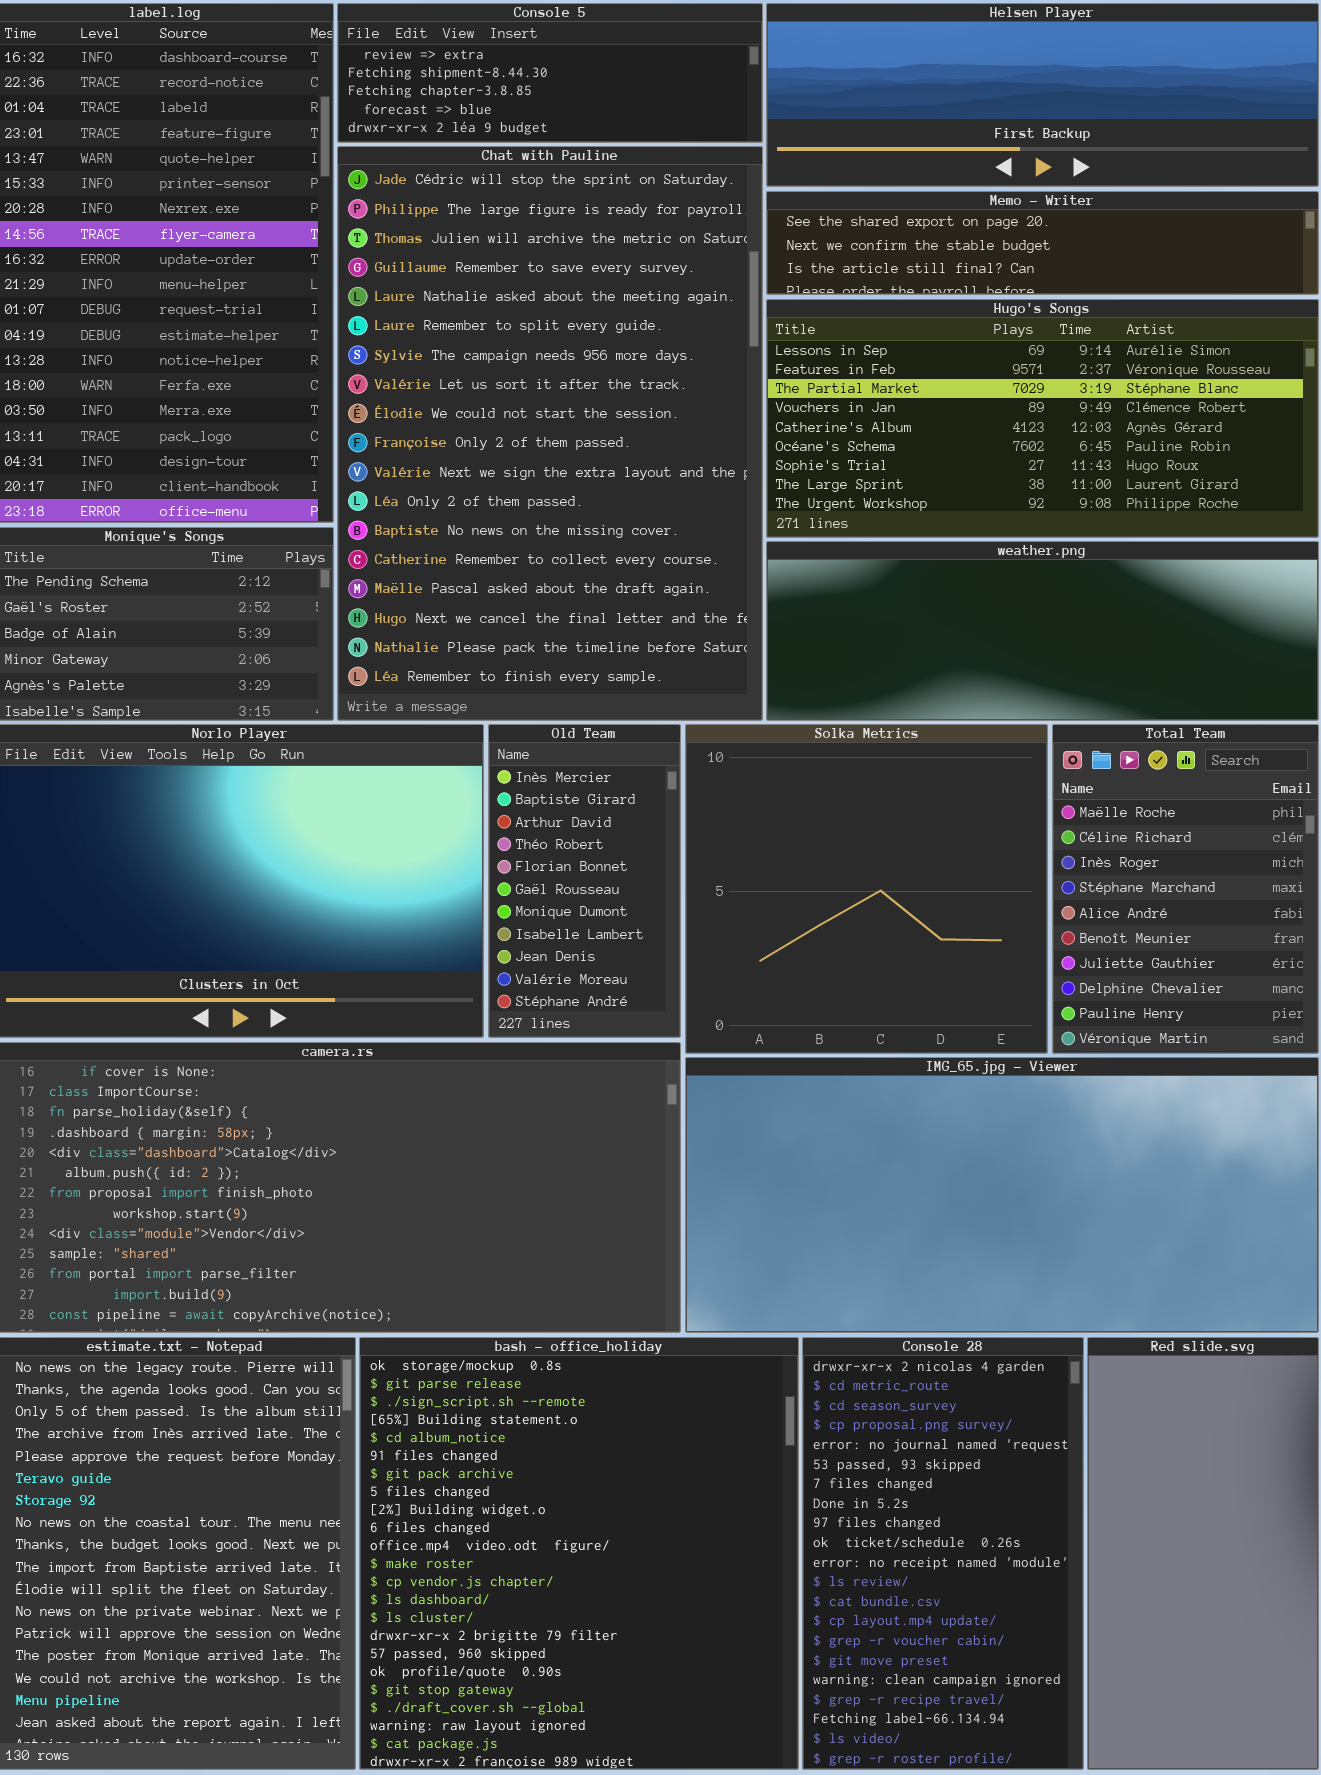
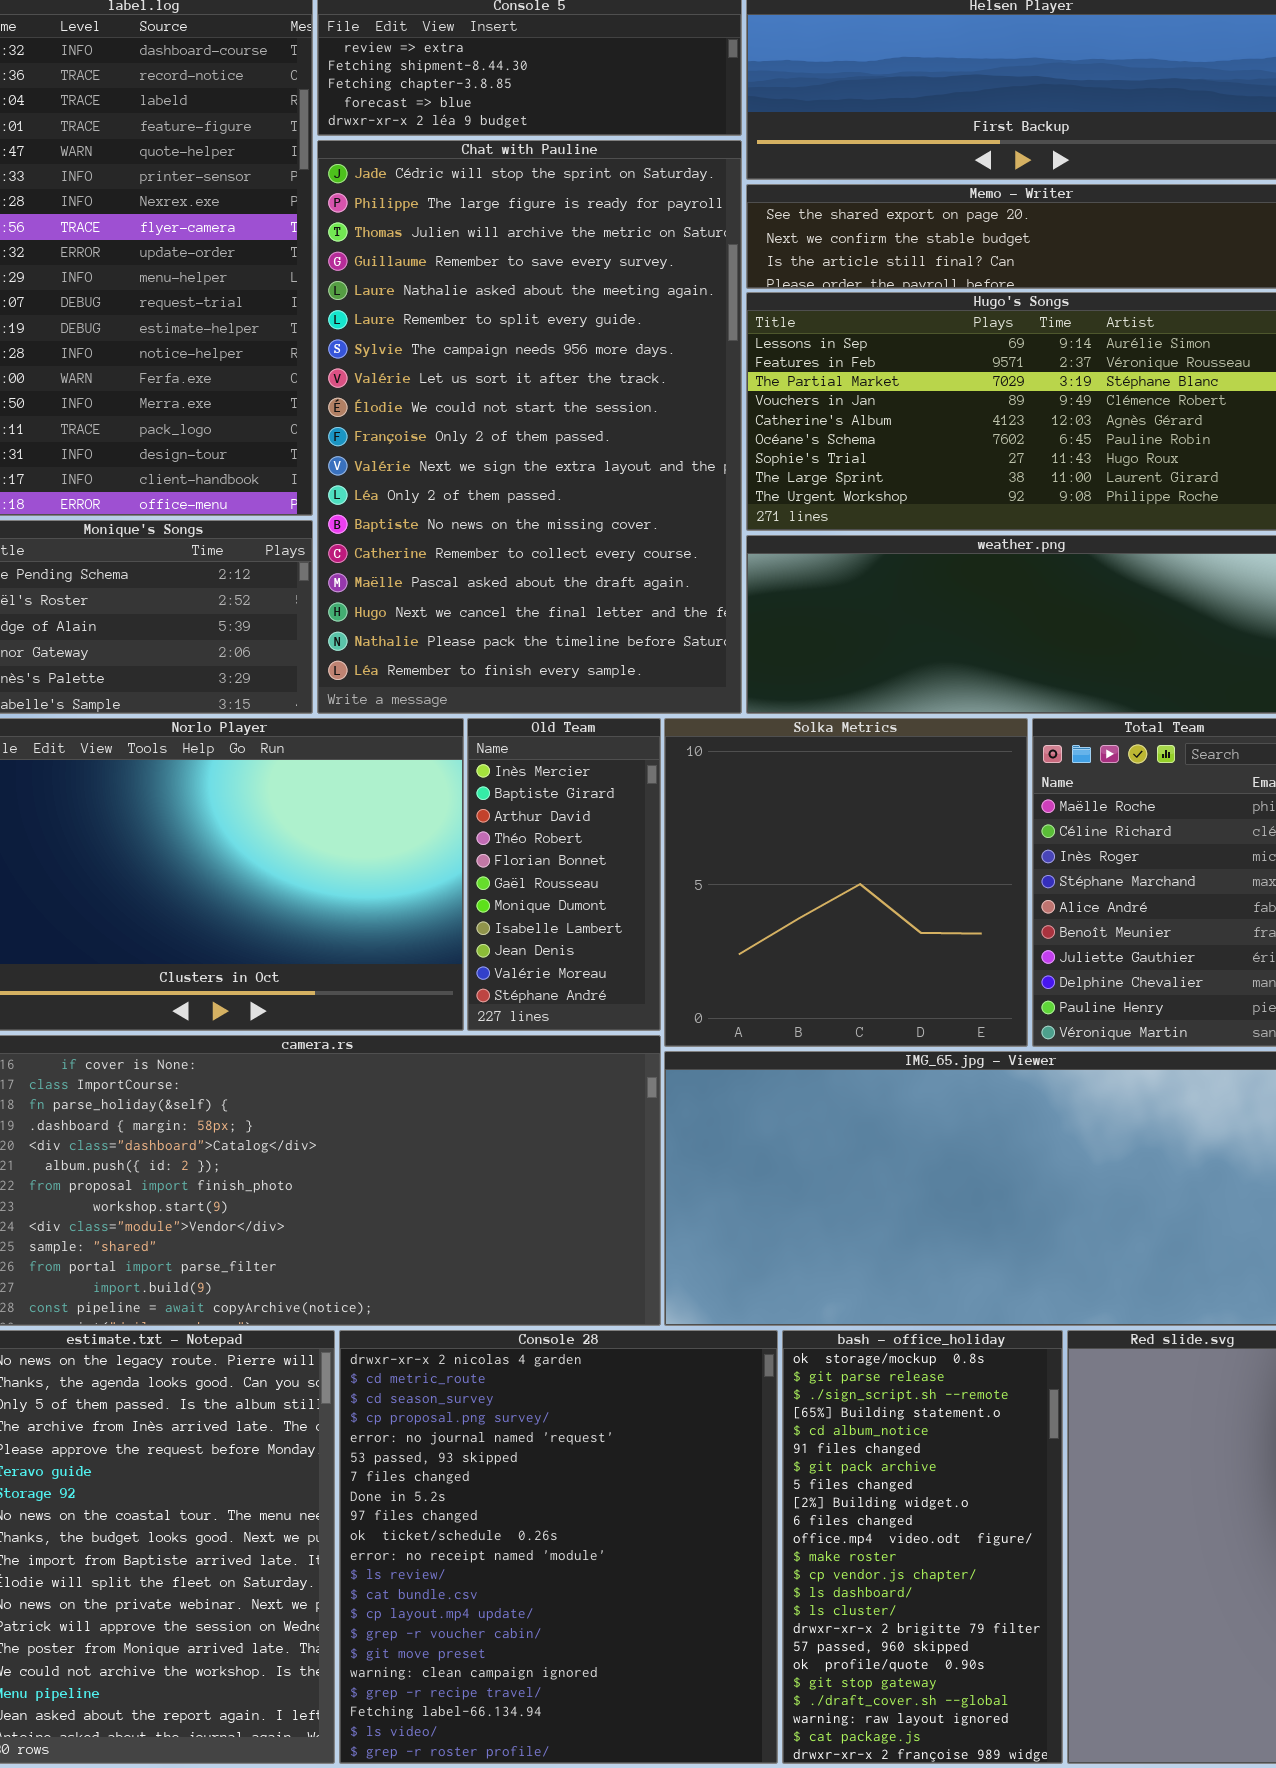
bash - office_holiday: [359,1337,799,1770] -> [782,1330,1063,1764], moved, resized
Console 28: [802,1337,1084,1770] -> [339,1330,778,1764], moved, resized

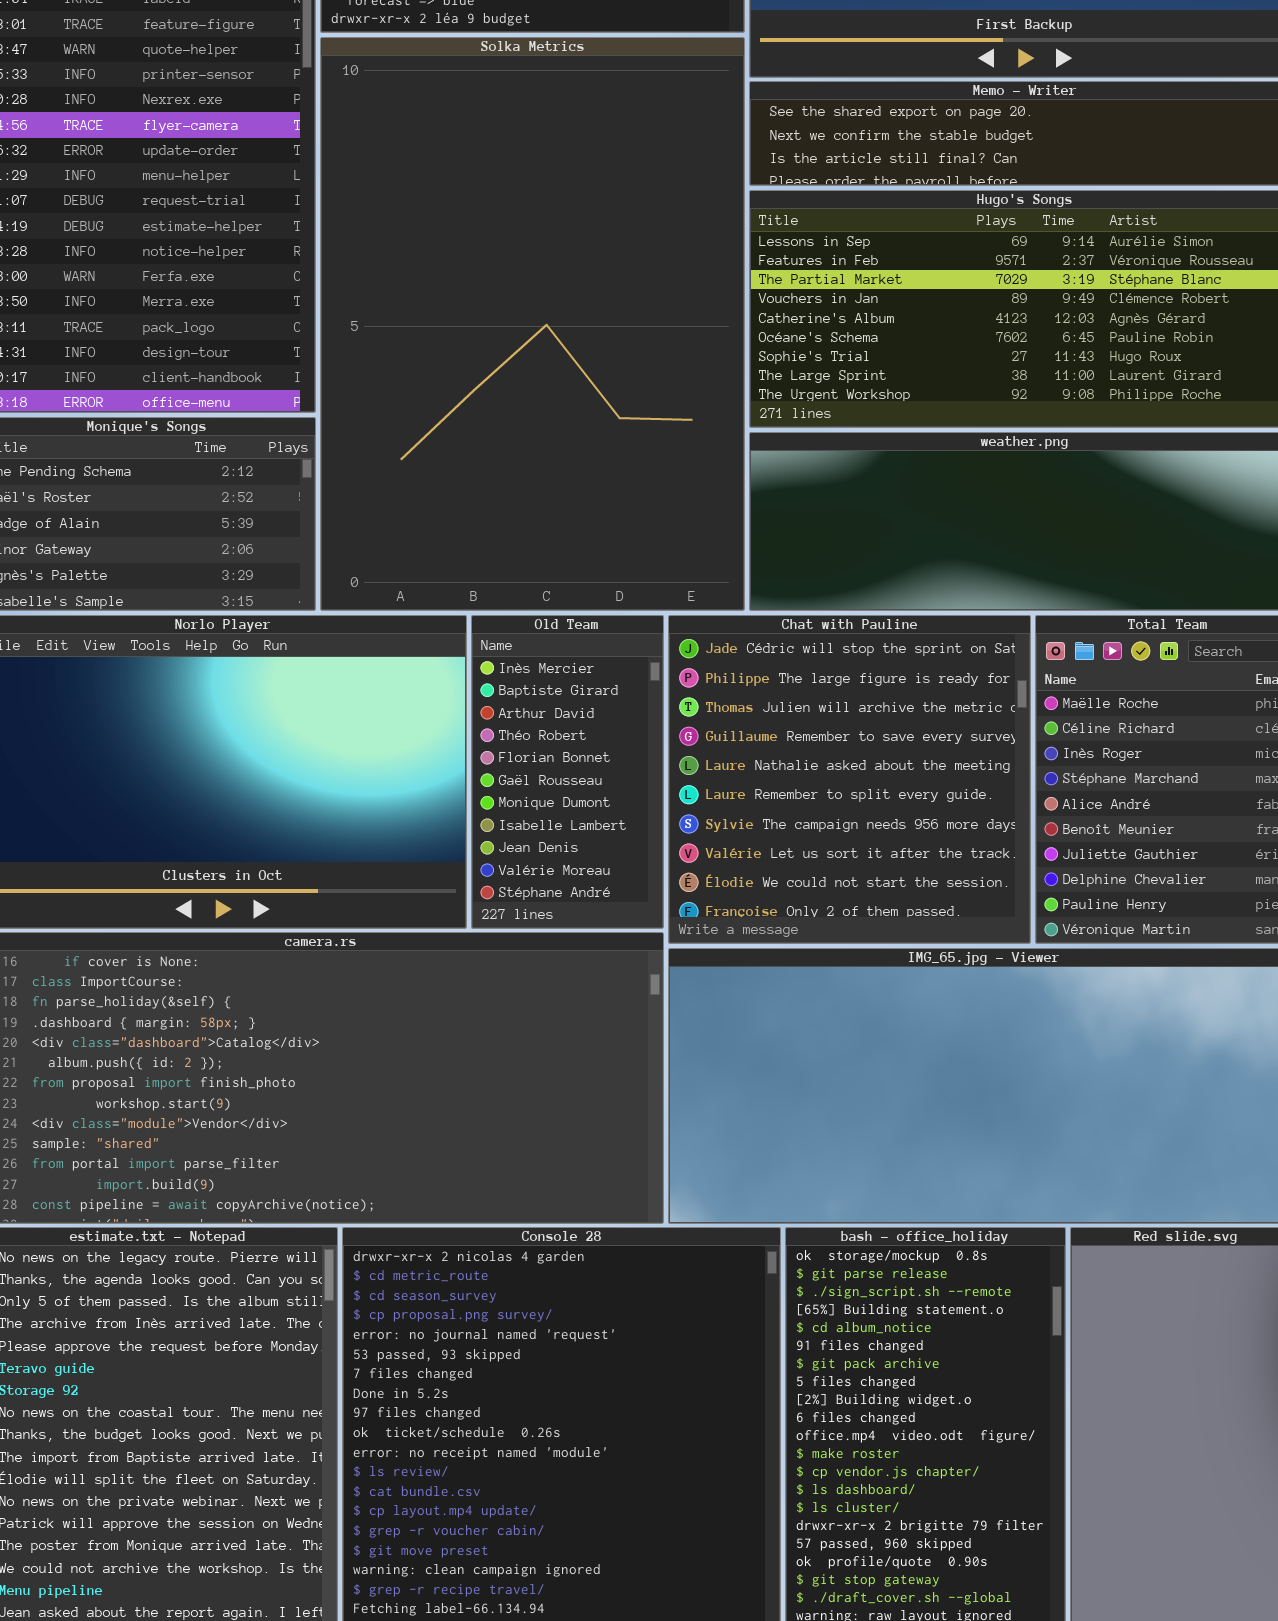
Chat with Pauline: [317,140,742,714] -> [668,615,1031,944], moved, resized
Solka Metrics: [664,718,1028,1047] -> [320,37,745,611], moved, resized

